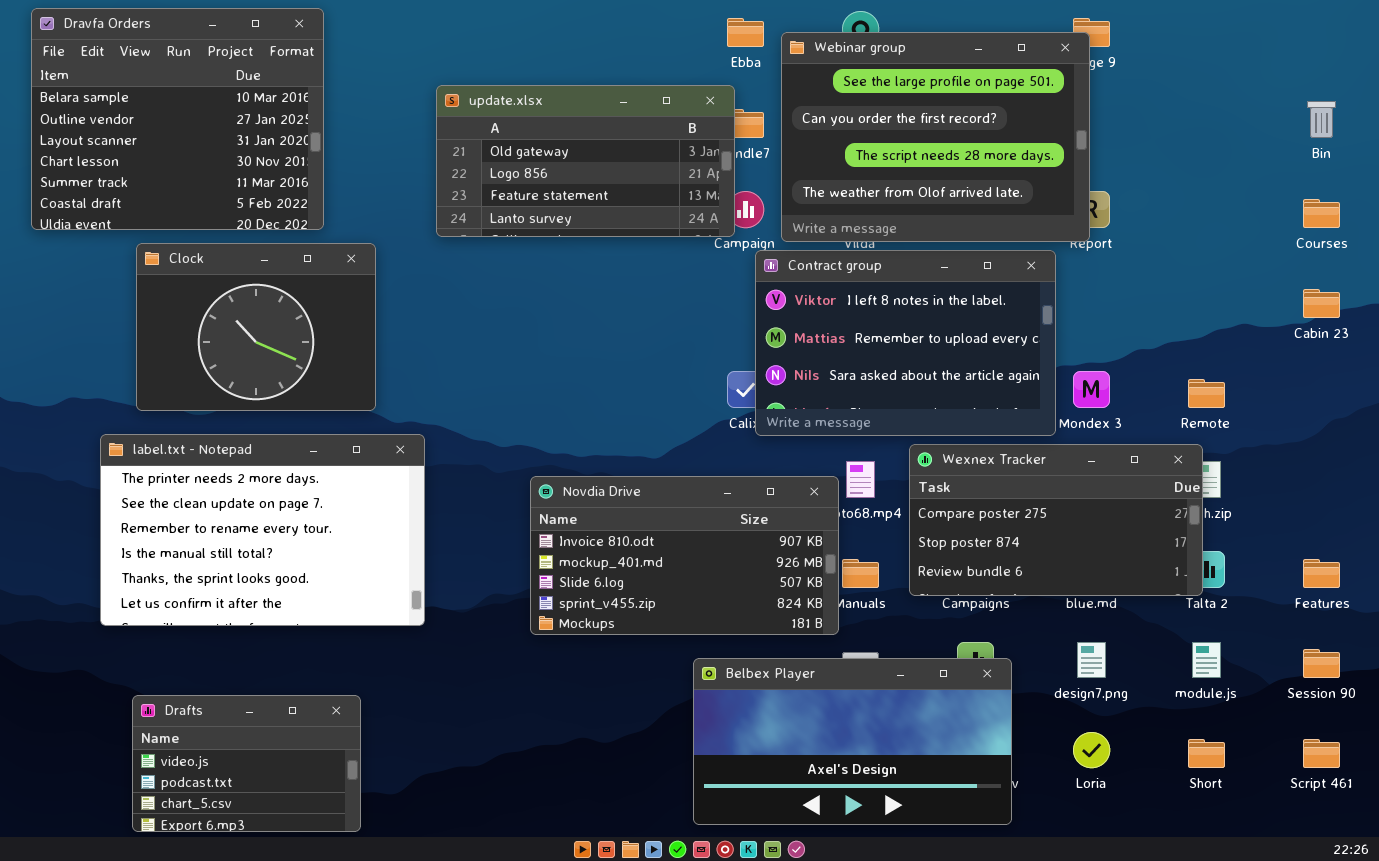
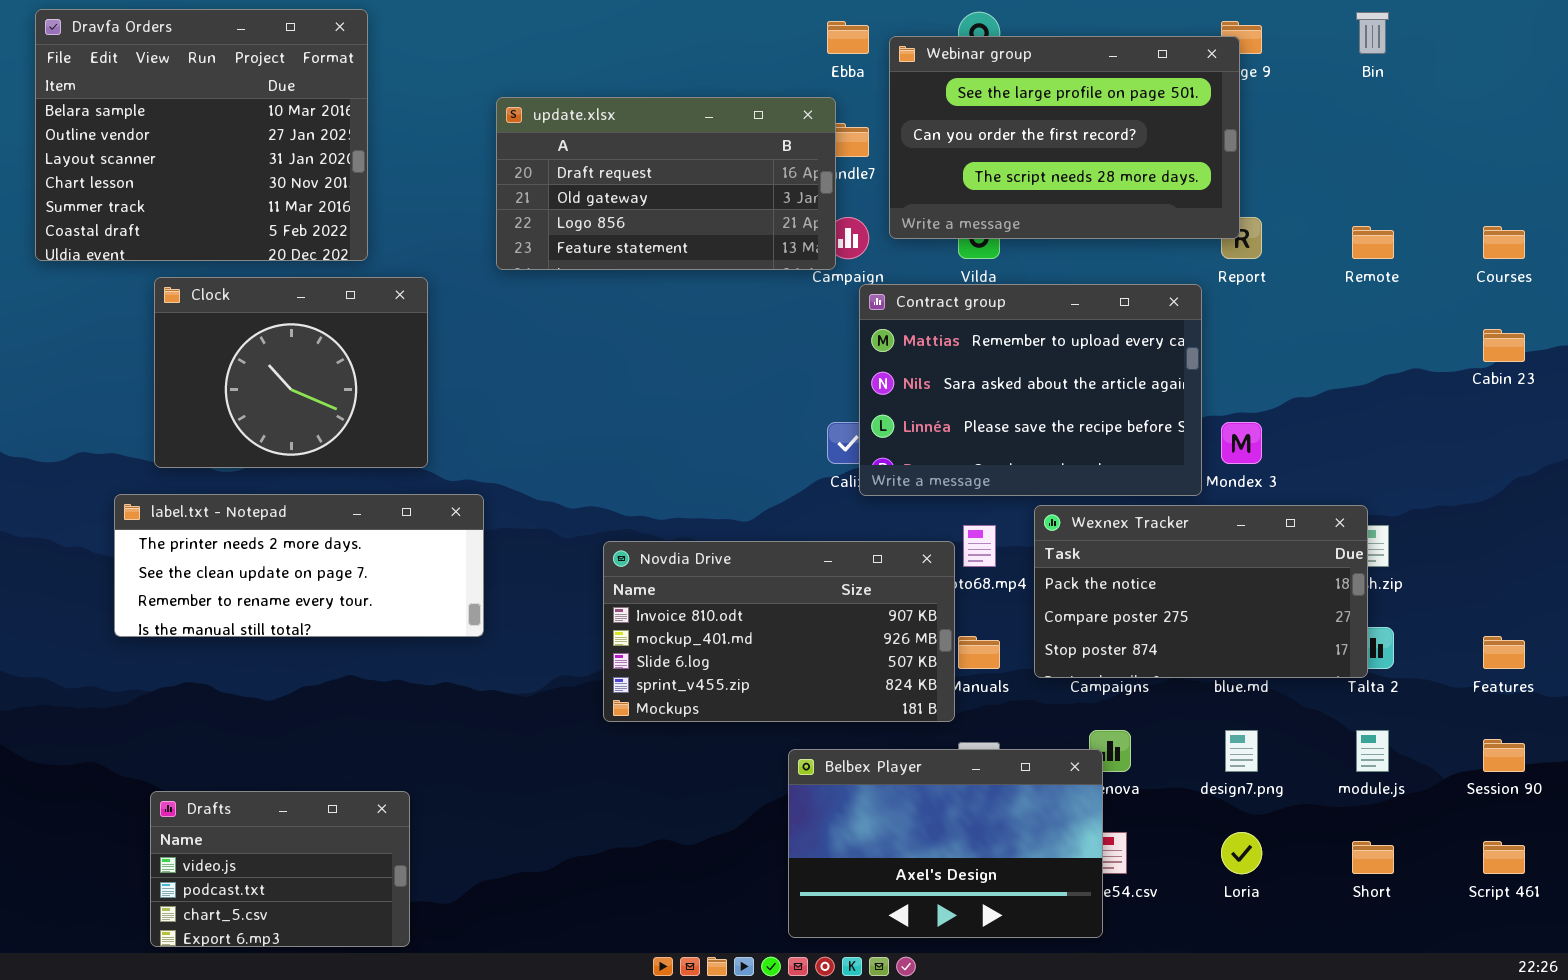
Webinar group: [781,32,1090,242] -> [889,36,1240,239], resized
update.xlsx: [436,85,735,237] -> [496,97,836,270], scrolled up 1 row
Bin: [1307,101,1336,138] -> [1356,12,1389,54], moved
Contract group: [755,250,1056,436] -> [859,284,1202,496], scrolled down 1 row
Remote: [1188,379,1225,408] -> [1352,226,1394,259], moved
label.txt - Notepad: [100,434,425,626] -> [114,494,484,637], resized
Wexnex Tracker: [909,444,1203,596] -> [1034,505,1368,678], scrolled up 1 row
Belbex Player: [693,658,1012,825] -> [788,749,1103,938], resized

